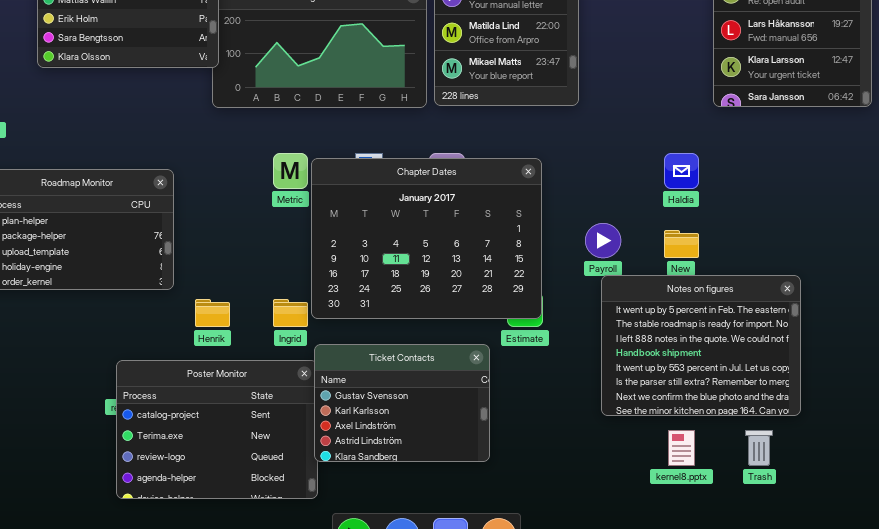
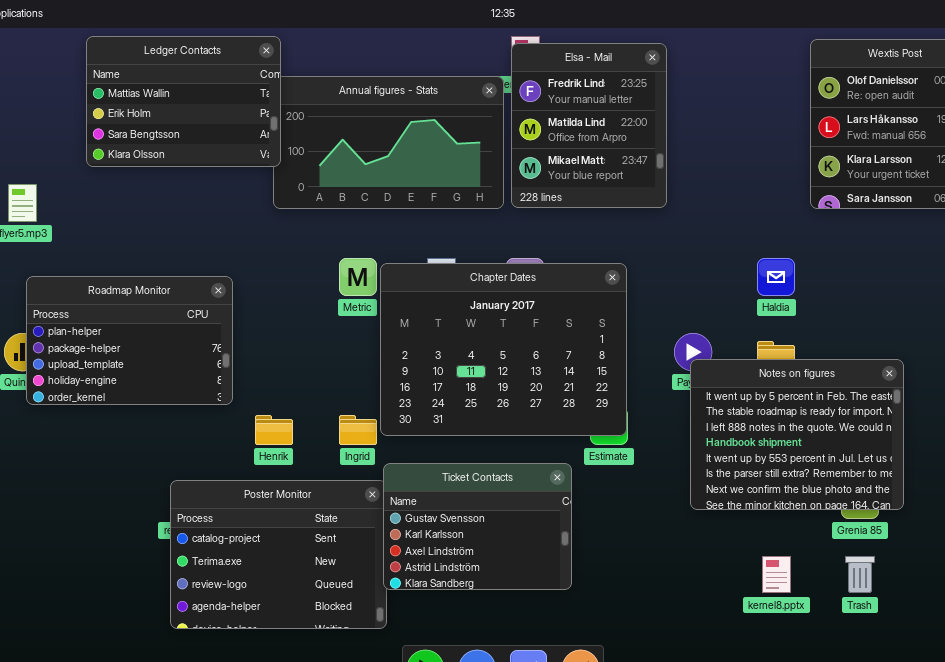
Notes on figures: [601,275,801,416] -> [690,359,904,510], moved

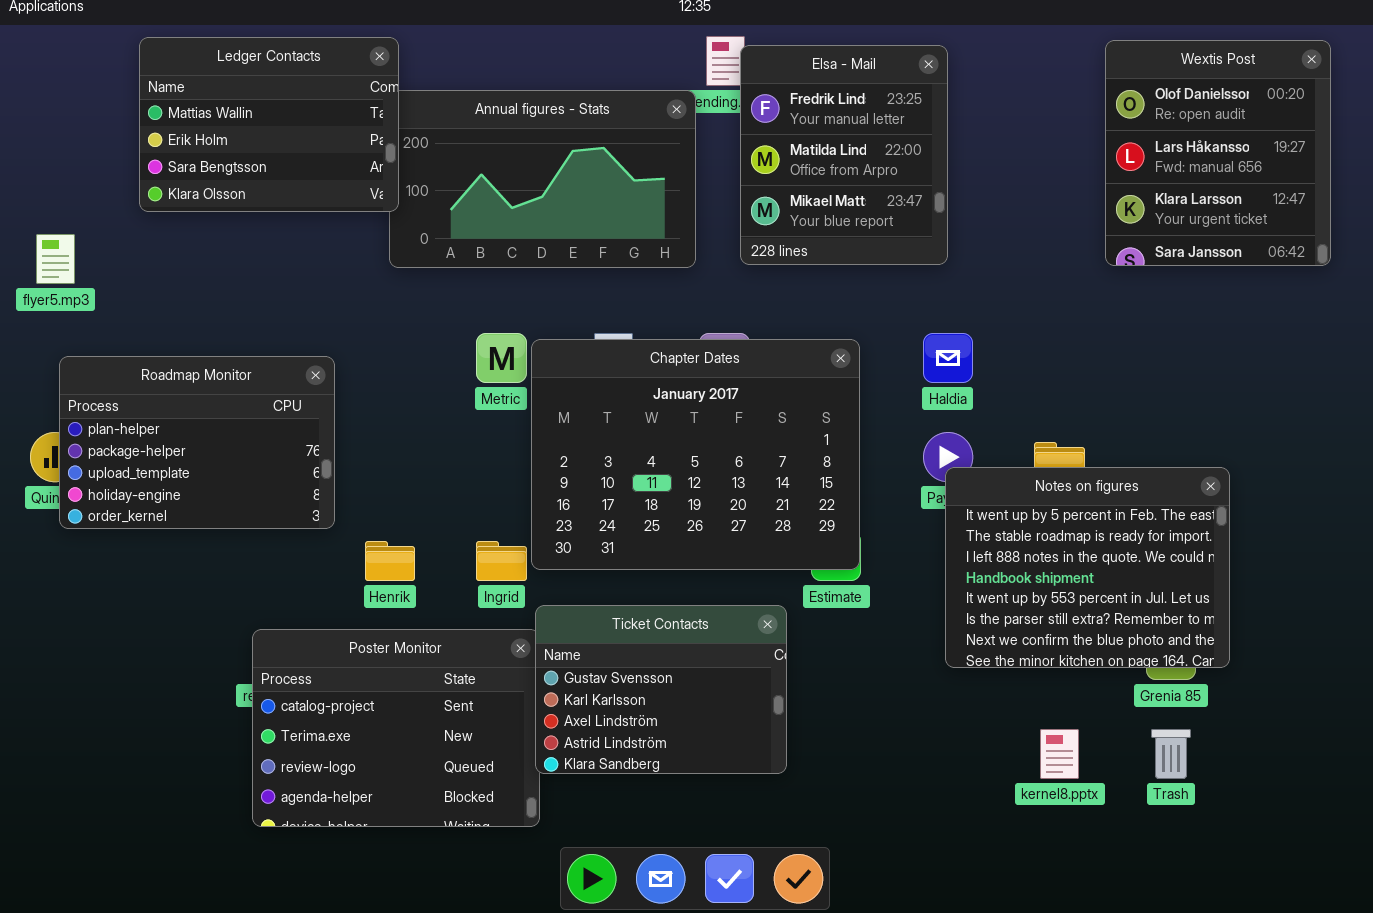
Elsa - Mail: [511,43,667,208] -> [740,45,948,265], moved
Haldia: [757,258,795,296] -> [923,333,973,383], moved

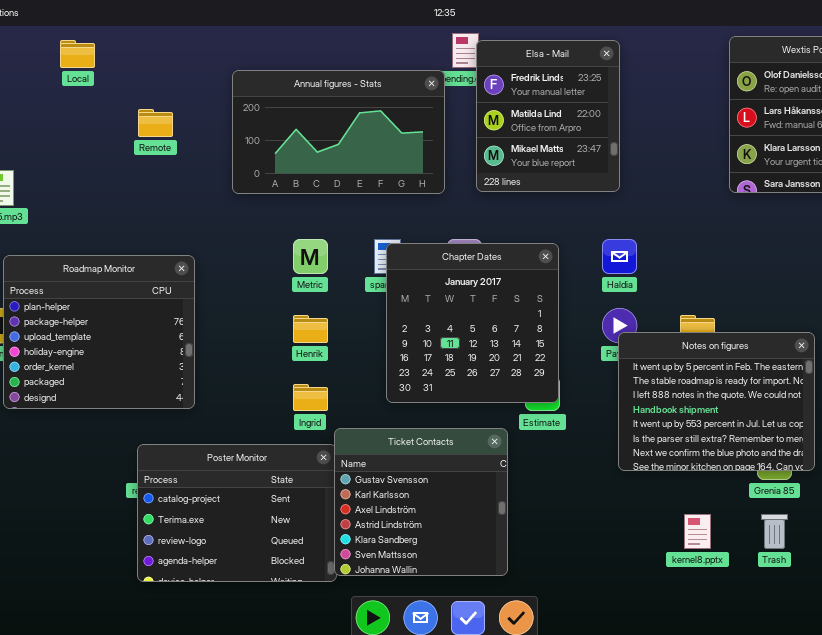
Ledger Contacts: [139,37,399,212] -> none, closed
Chapter Dates: [531,339,860,570] -> [386,243,559,403], resized
Roadmap Monitor: [59,356,335,529] -> [3,255,195,409], resized
Henrik: [365,541,415,581] -> [293,315,328,343], moved
Ticket Contacts: [535,605,787,774] -> [334,428,508,576], resized

